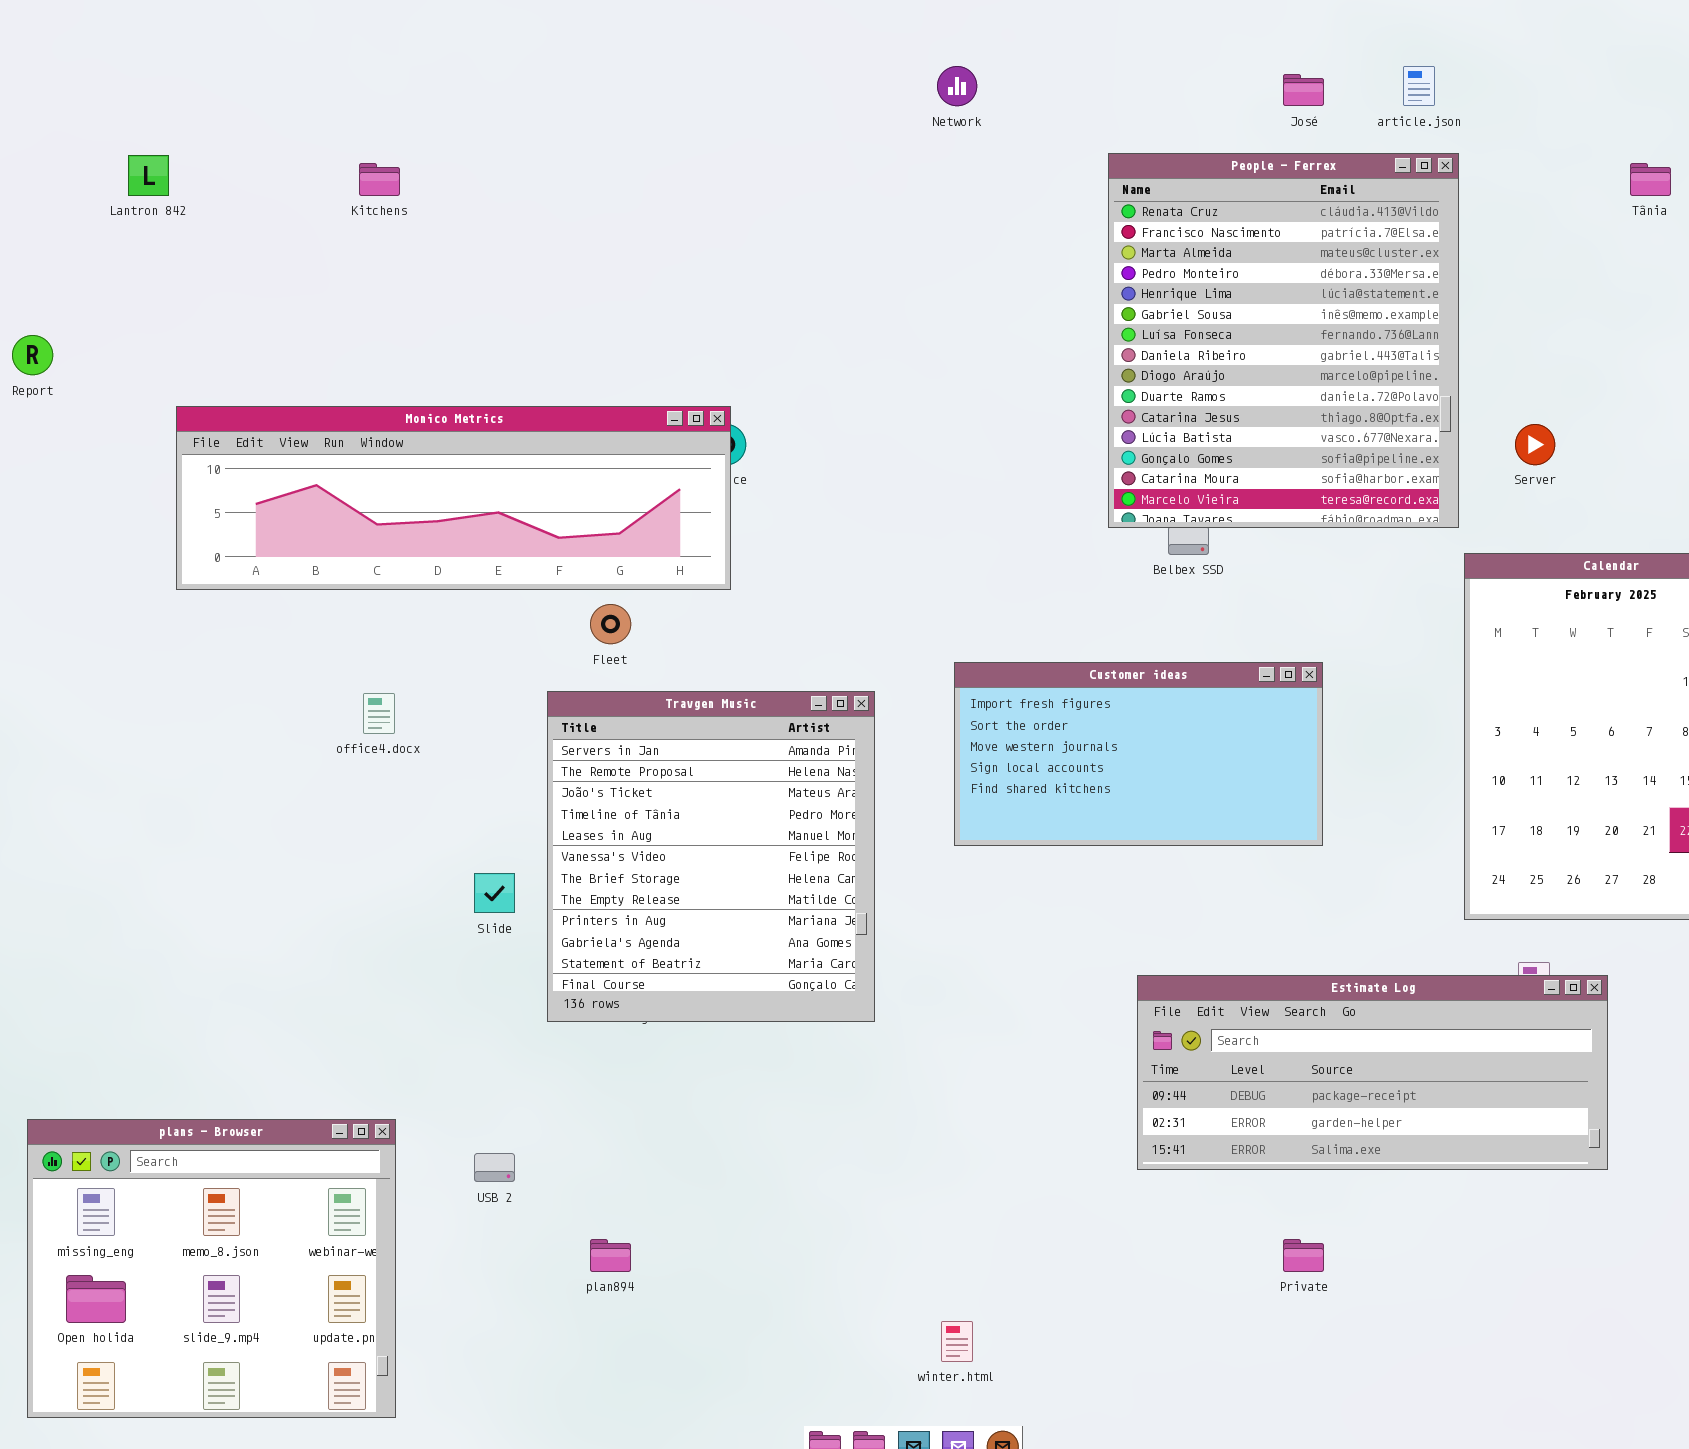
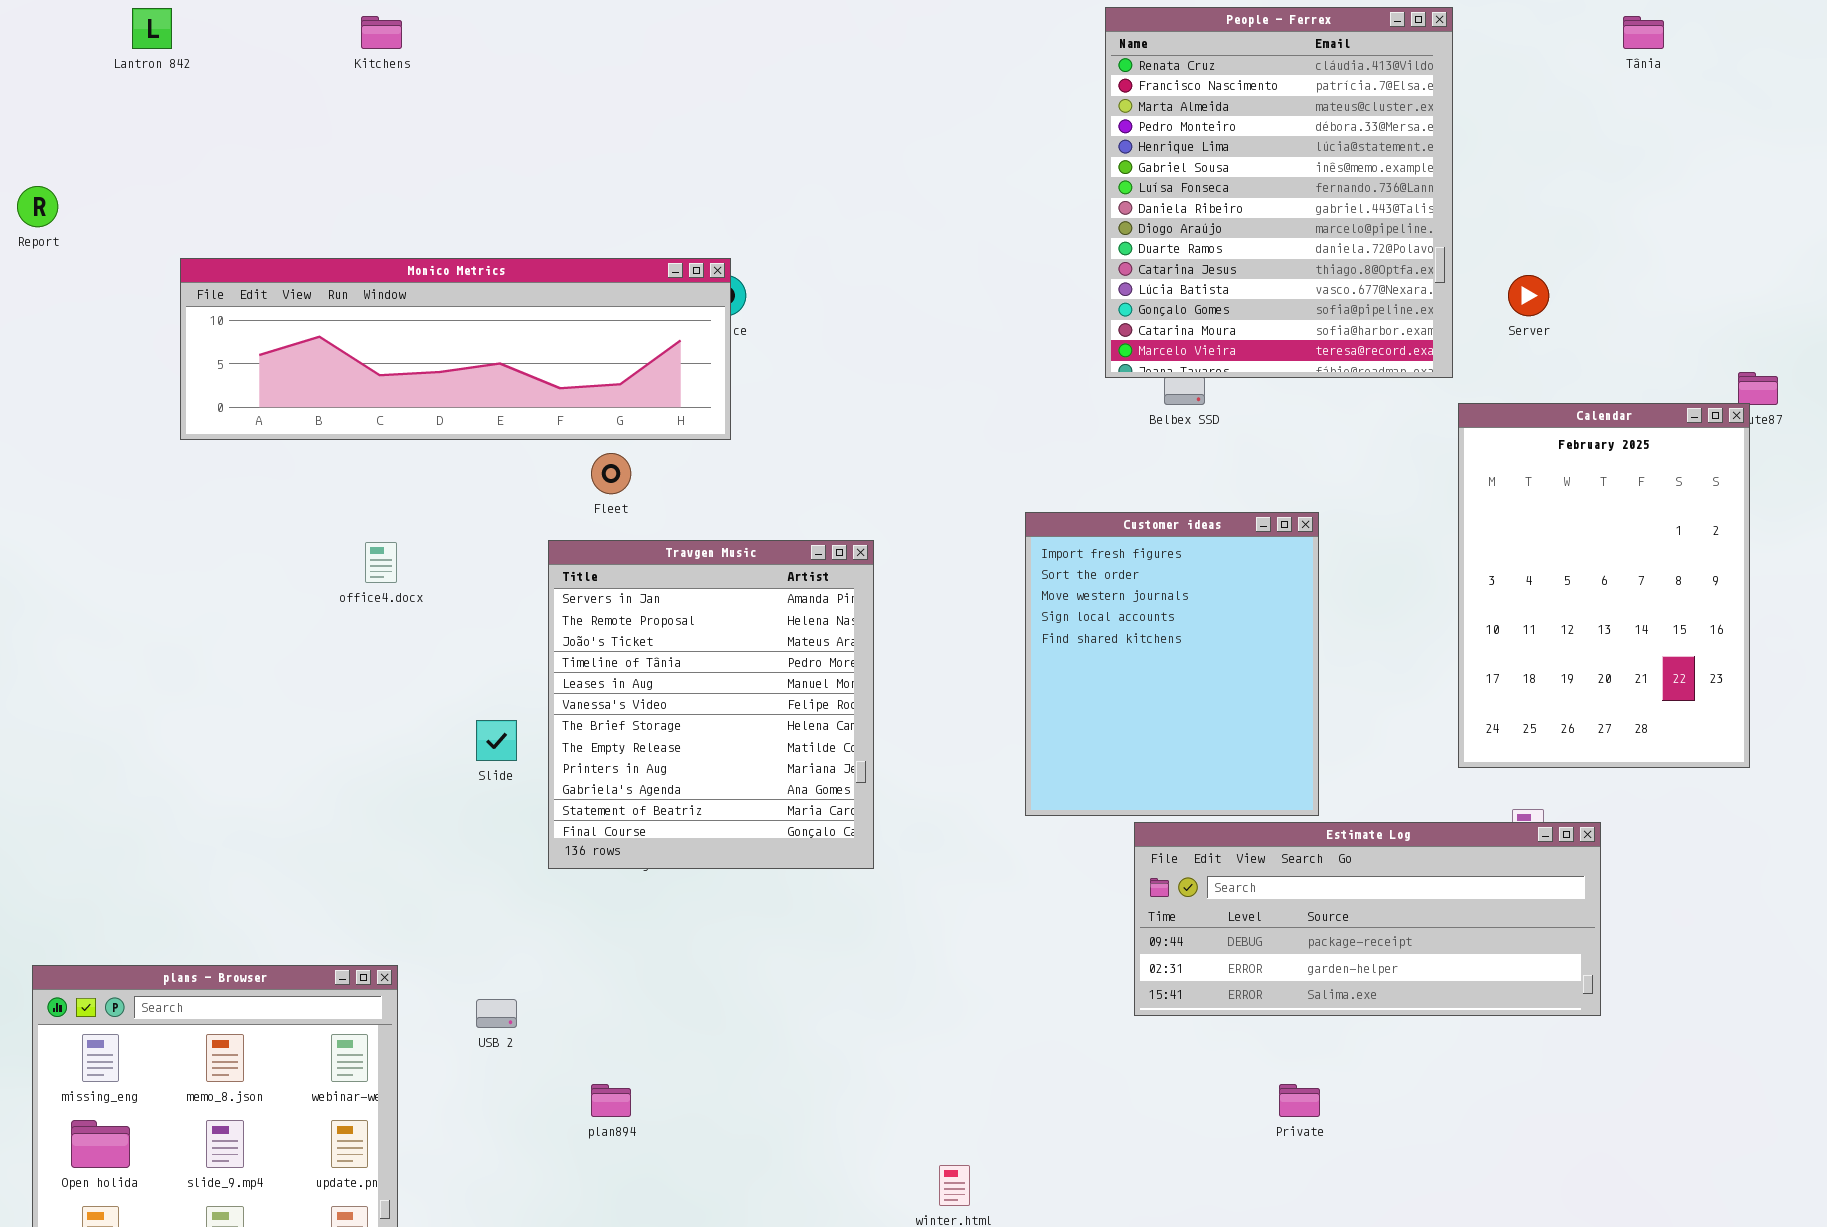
Customer ideas: [954,662,1323,846] -> [1025,512,1319,816], resized

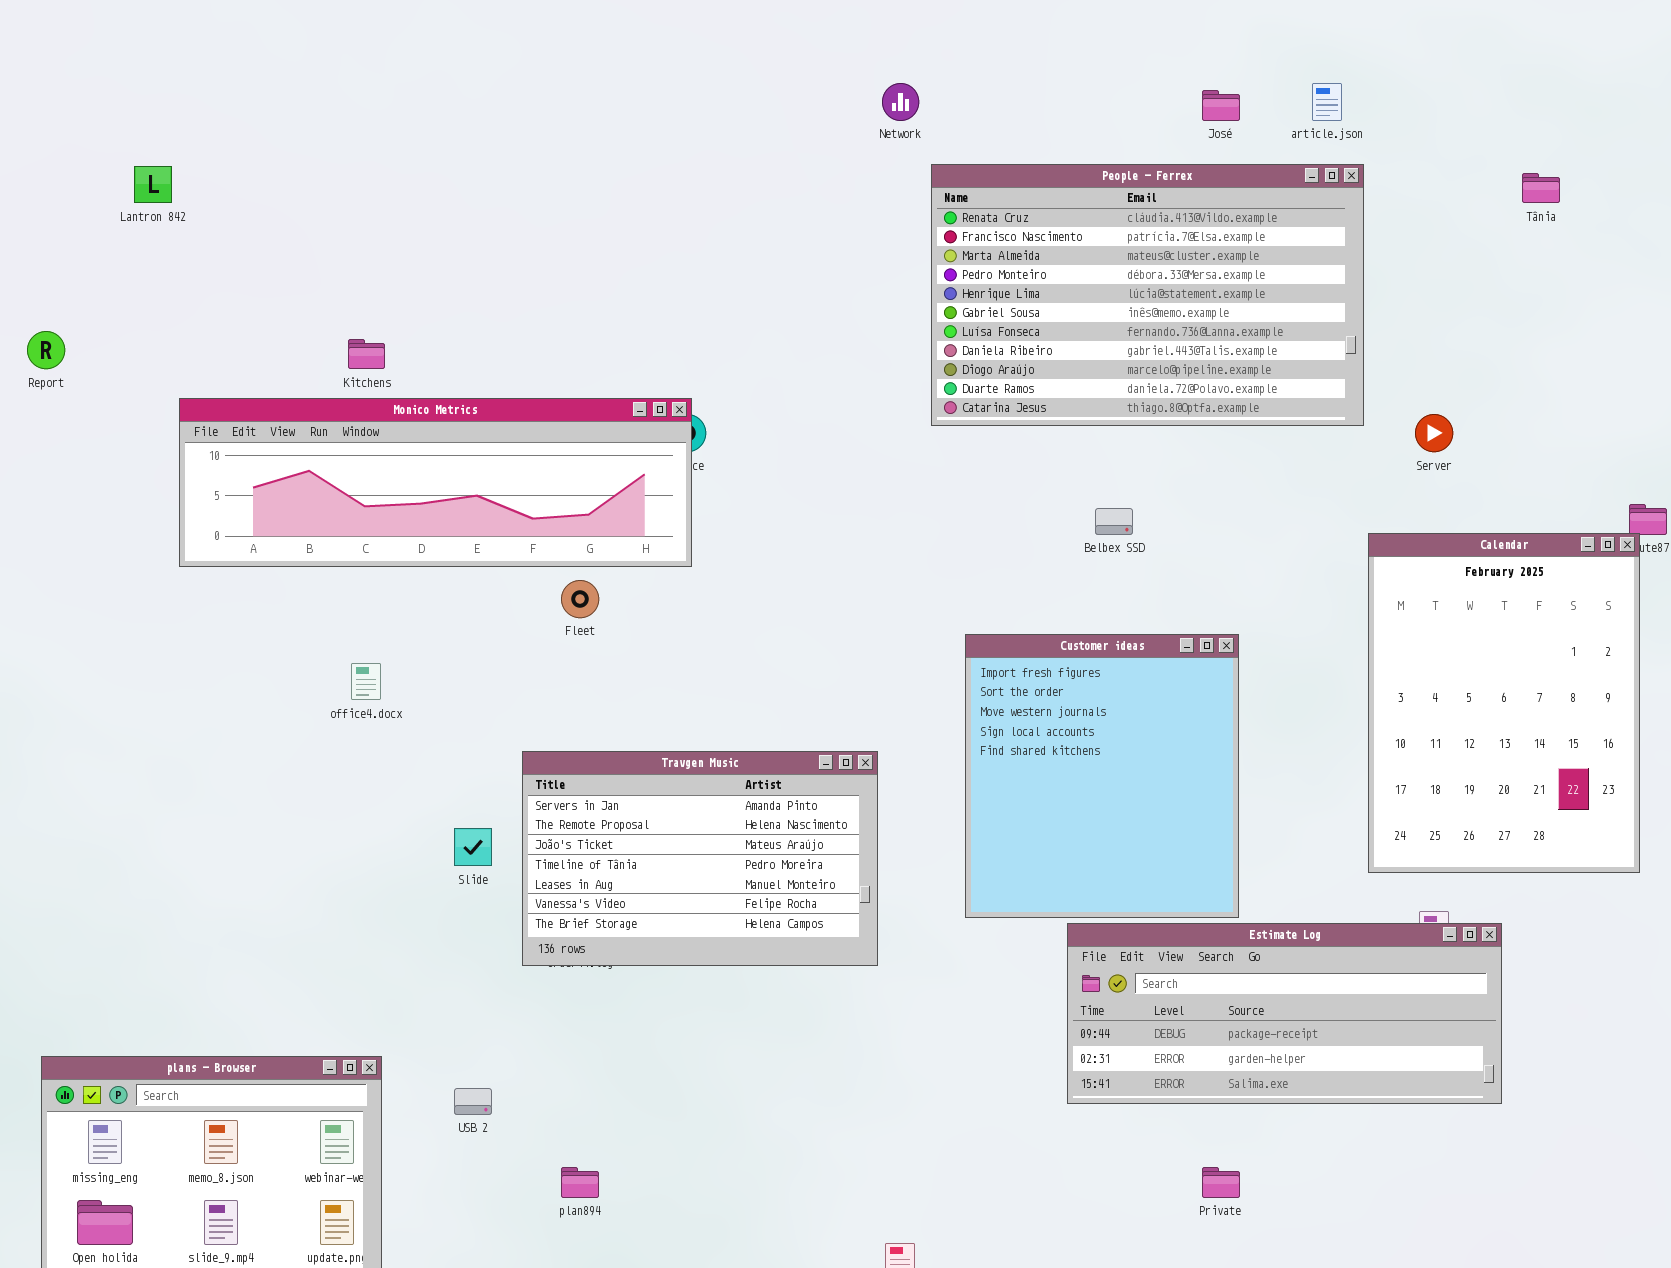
People - Ferrex: [1105,7,1453,378] -> [931,164,1364,426], resized
Kitchens: [361,16,402,49] -> [348,339,385,369], moved
Travgen Music: [548,540,874,869] -> [522,751,878,966], resized

